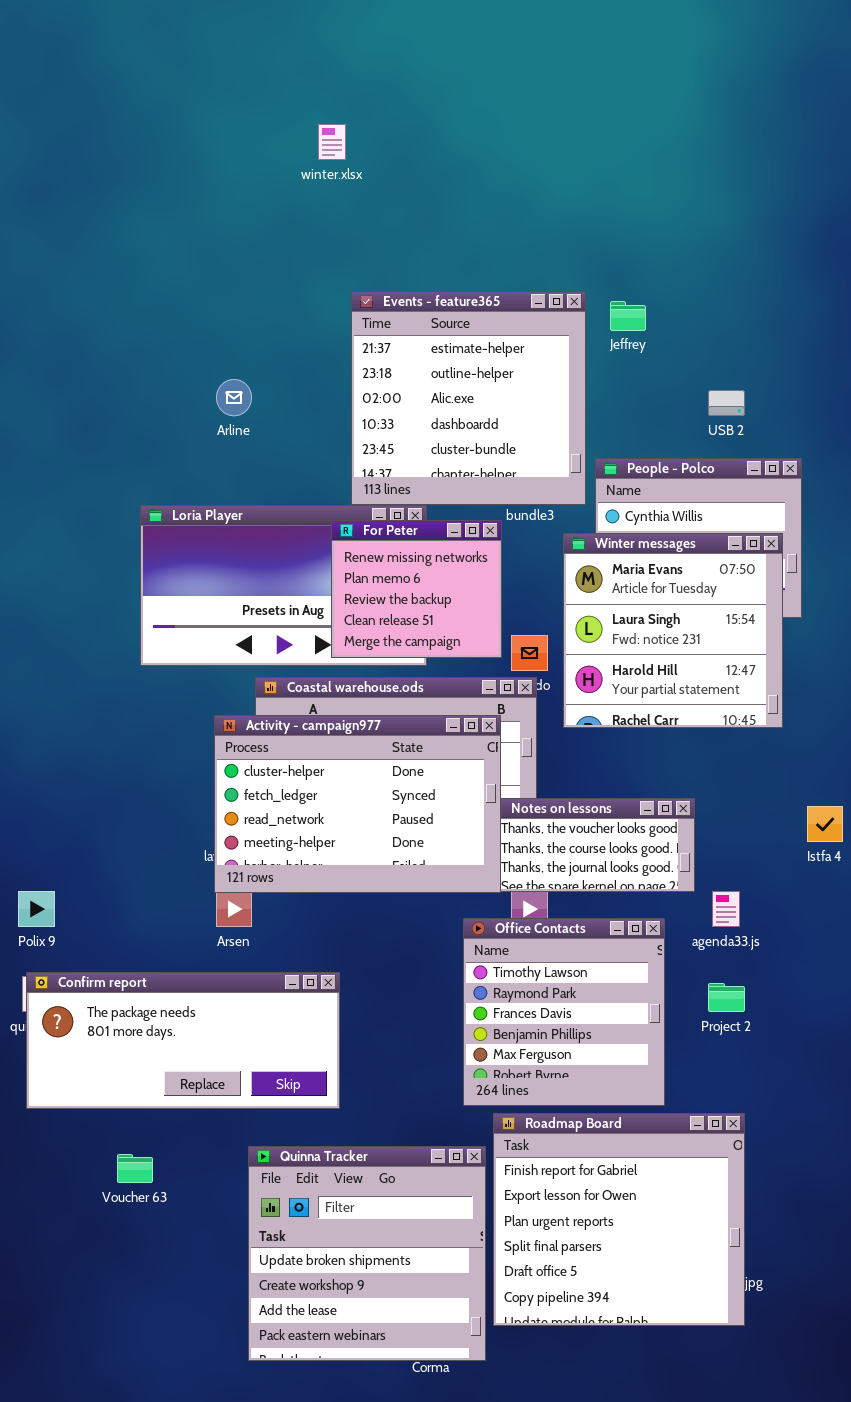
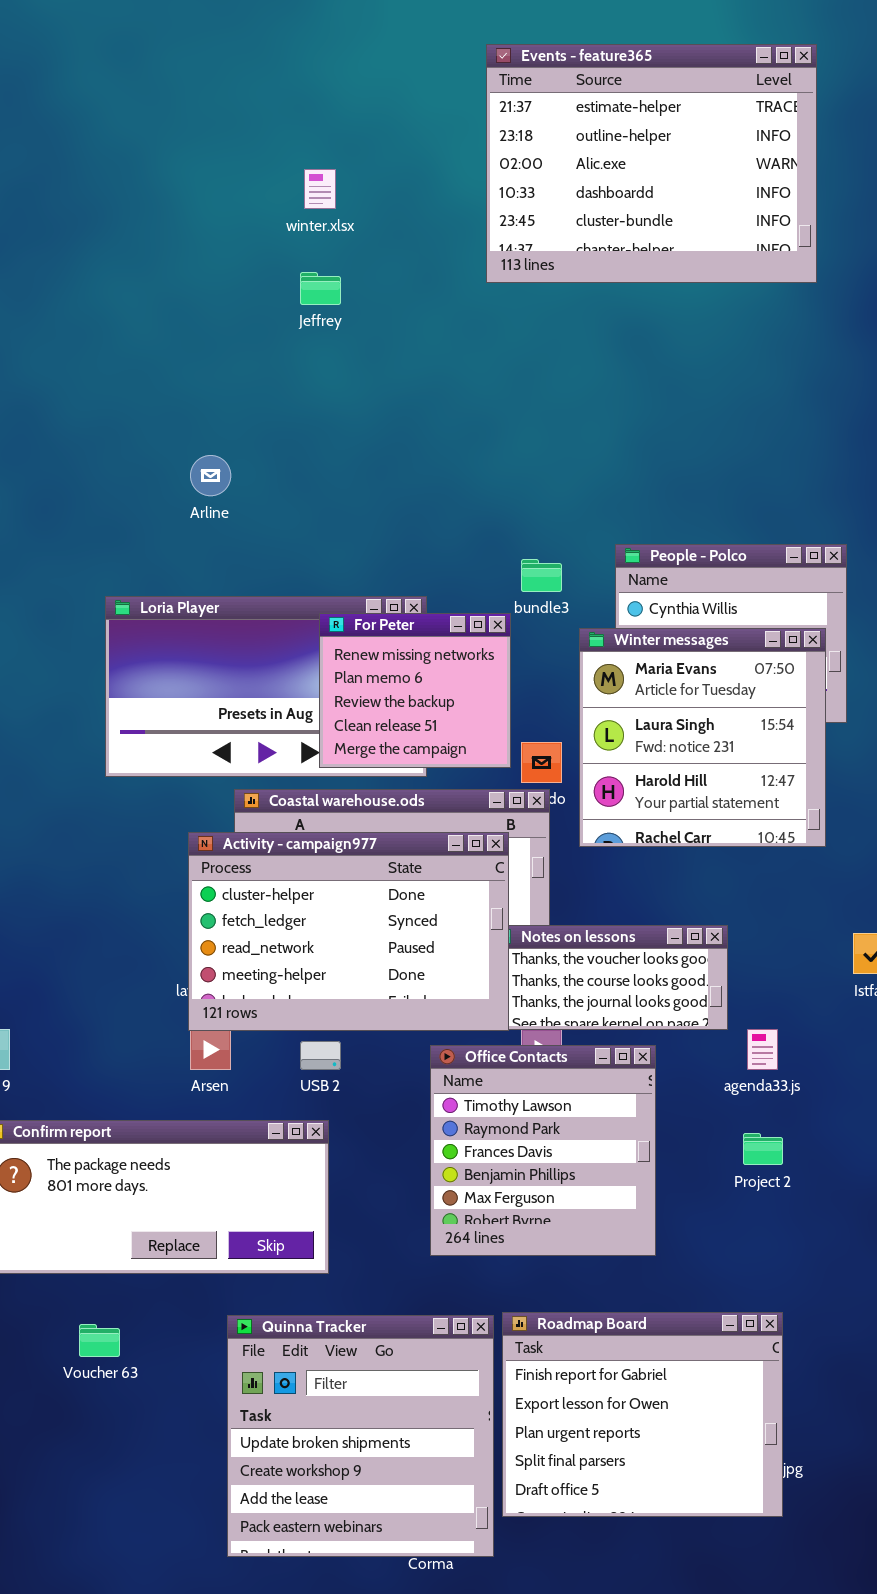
Events - feature365: [351,291,586,505] -> [486,44,817,283], moved, resized
Jeffrey: [610,301,646,331] -> [300,272,341,305], moved
USB 2: [708,390,745,416] -> [300,1041,341,1070], moved
Office Contacts: [463,918,665,1106] -> [430,1045,656,1256], moved
Roadmap Board: [493,1113,745,1326] -> [502,1312,783,1517], resized

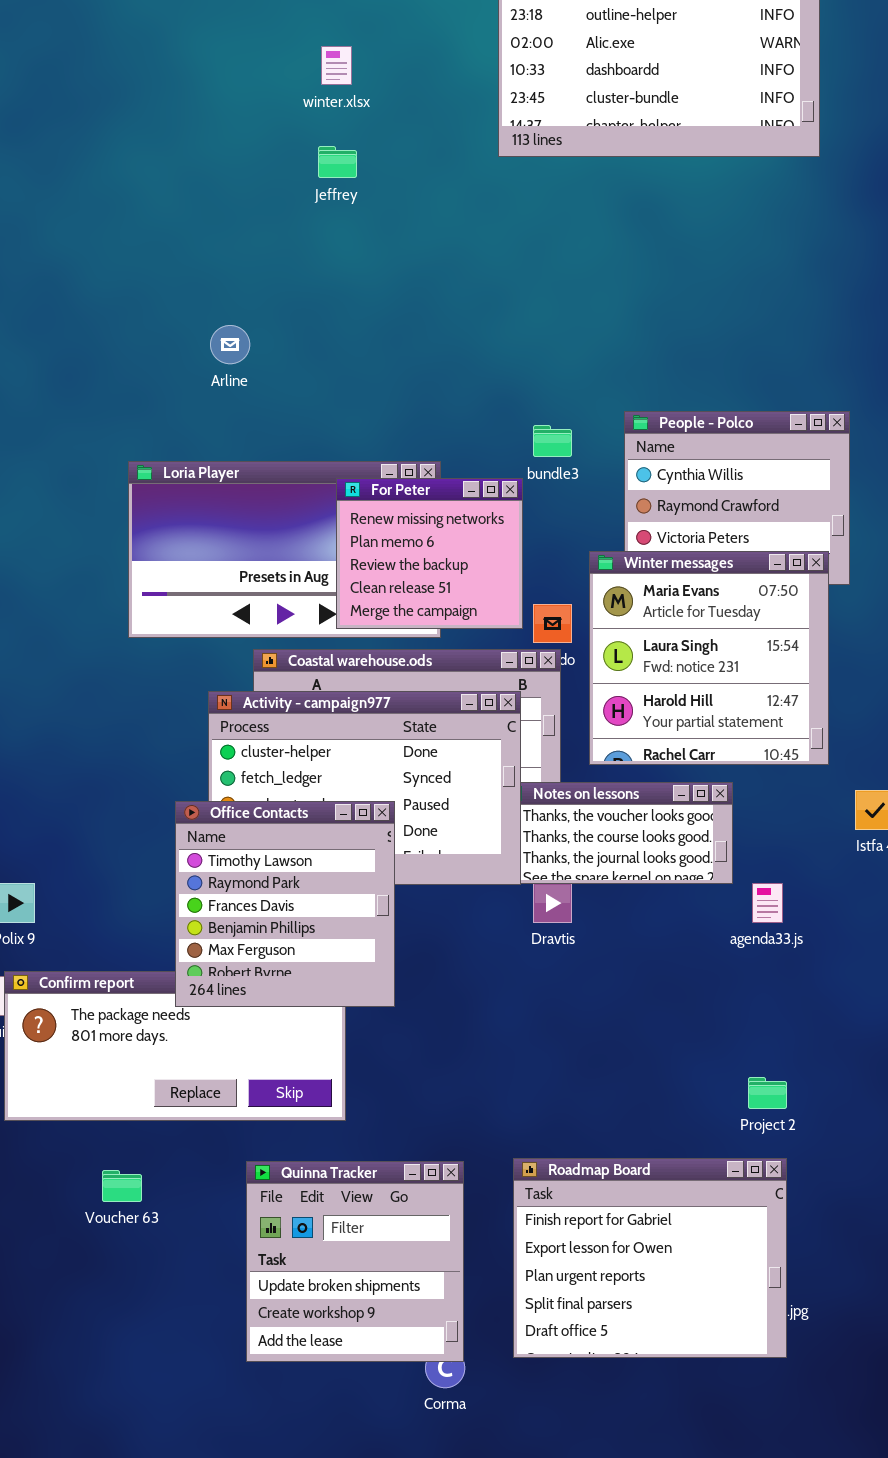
Winter messages: [579,628,826,847] -> [589,551,829,765], moved
Office Contacts: [430,1045,656,1256] -> [175,801,395,1007], moved
Project 2: [743,1133,783,1165] -> [748,1077,787,1109], moved
Quinna Tracker: [227,1315,494,1557] -> [246,1161,464,1362], resized

